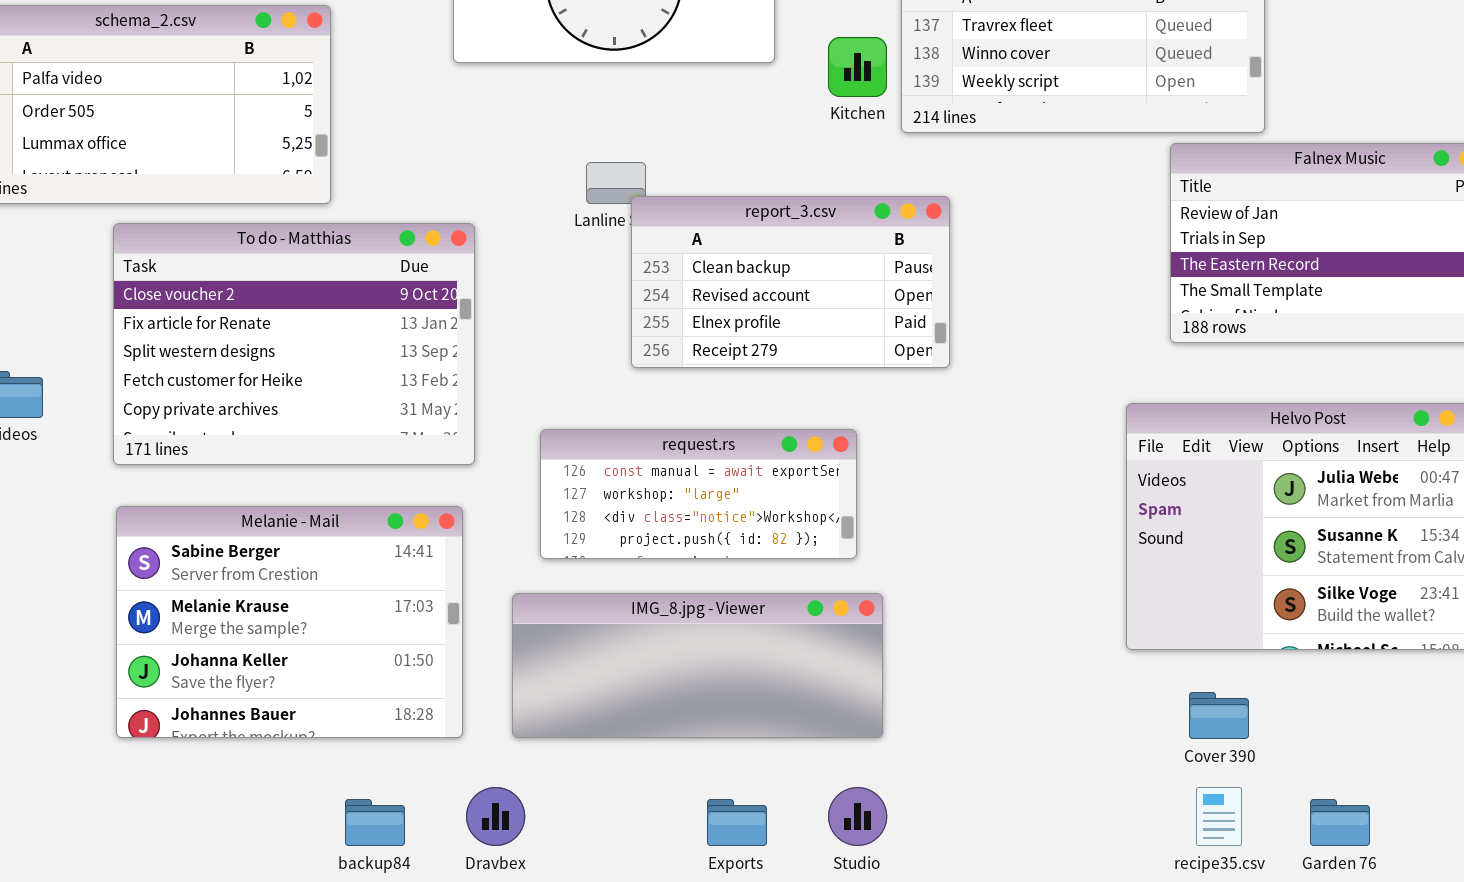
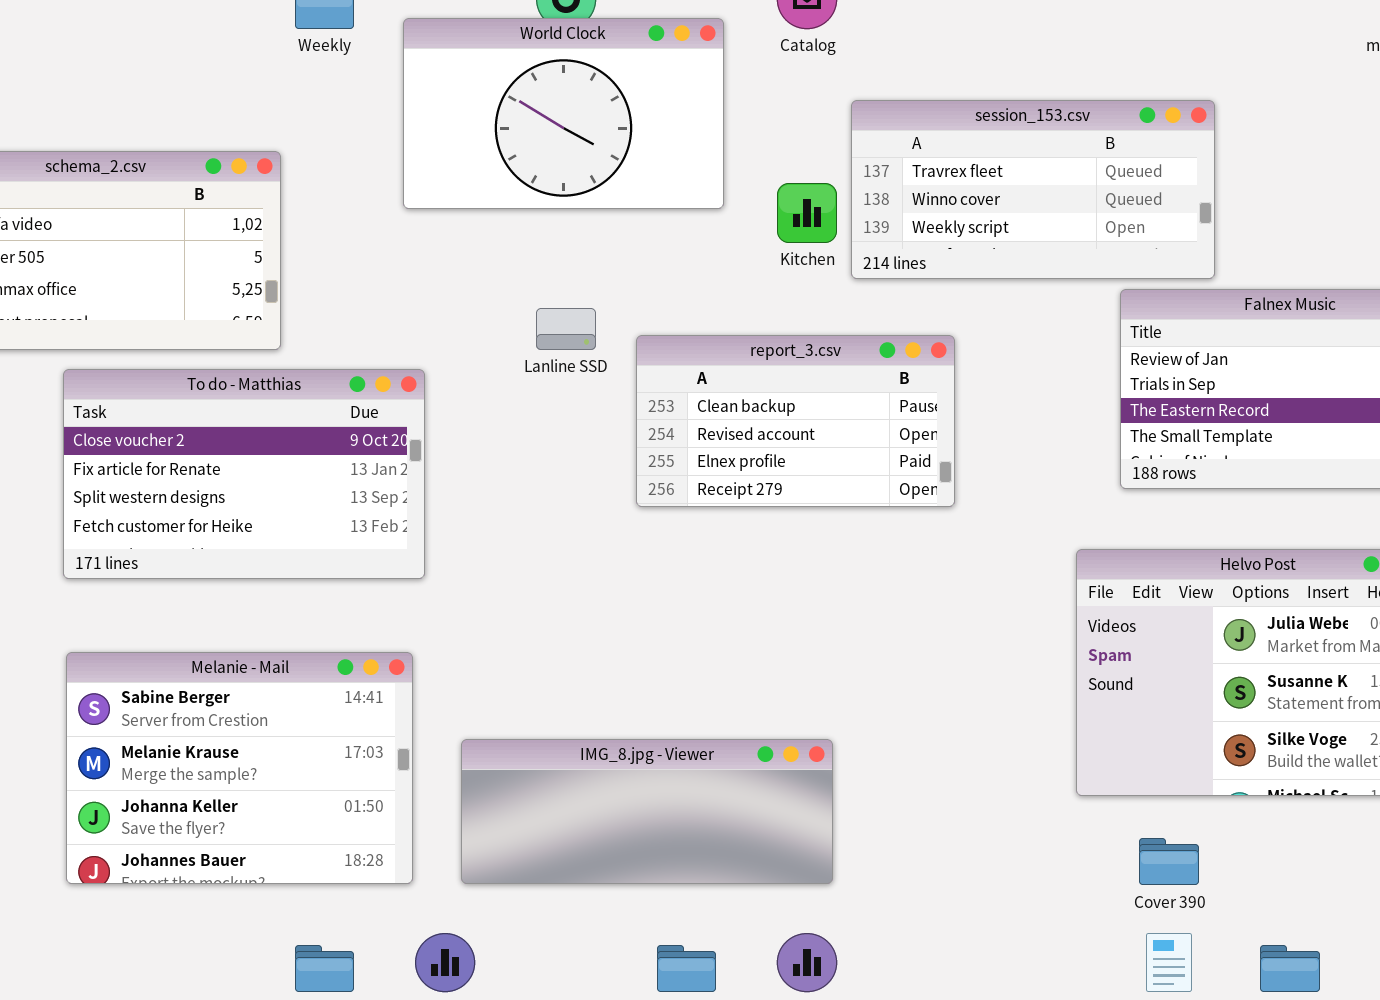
report_3.csv: [631,196,950,368] -> [636,335,955,507], moved
To do - Matthias: [113,223,475,465] -> [63,369,425,579], resized
request.rs: [540,429,857,559] -> none, closed

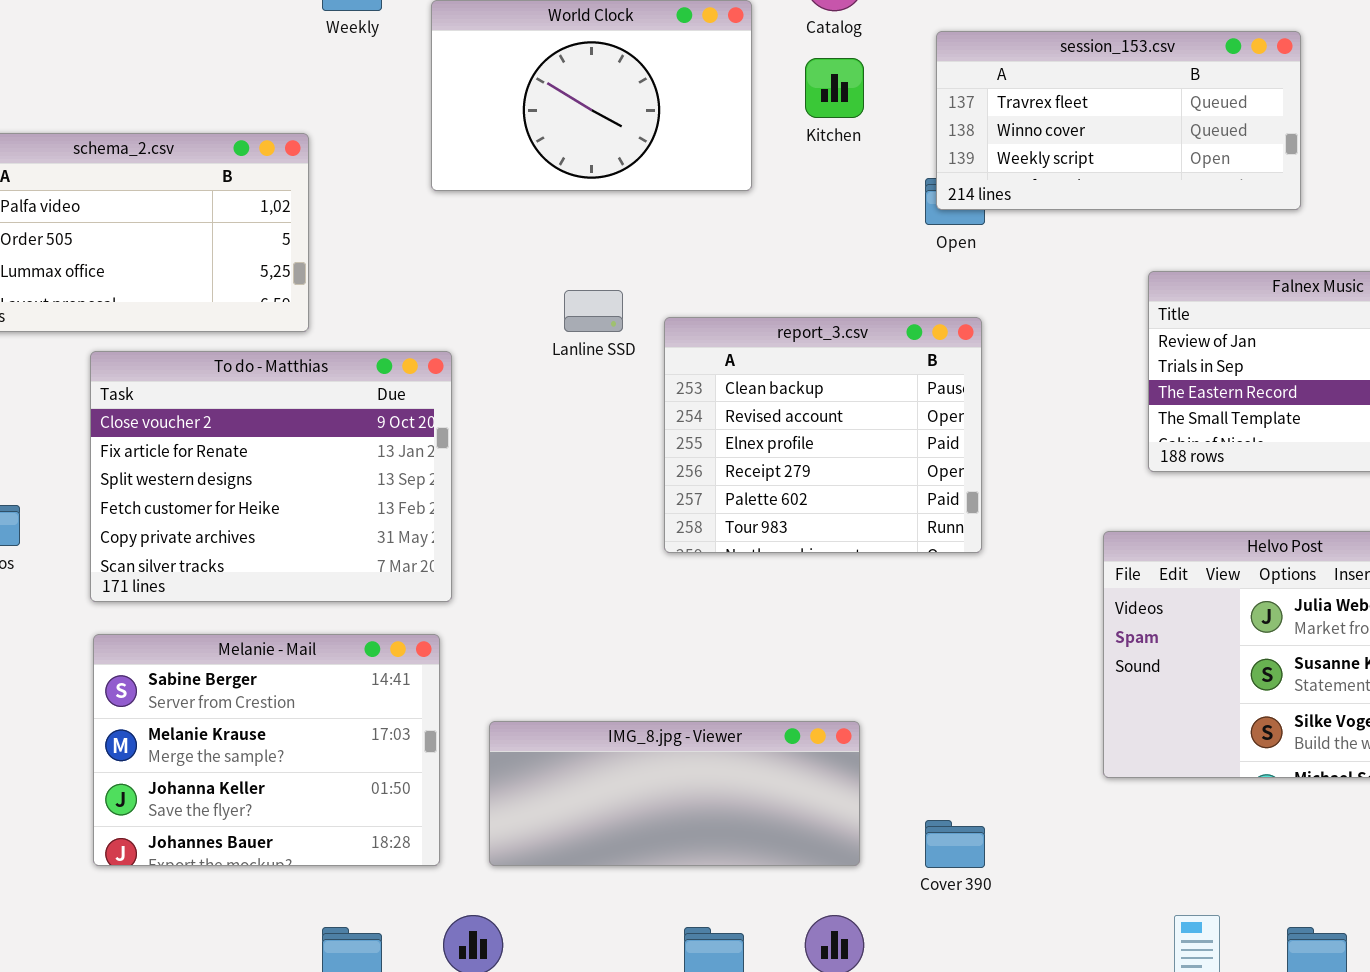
session_153.csv: [851,100,1215,279] -> [936,31,1301,210], moved
Kitchen: [777,183,837,243] -> [805,58,864,118], moved
report_3.csv: [636,335,955,507] -> [664,317,982,553], resized
To do - Matthias: [63,369,425,579] -> [90,351,452,602], resized
Cover 390: [1139,838,1199,885] -> [925,820,985,868], moved

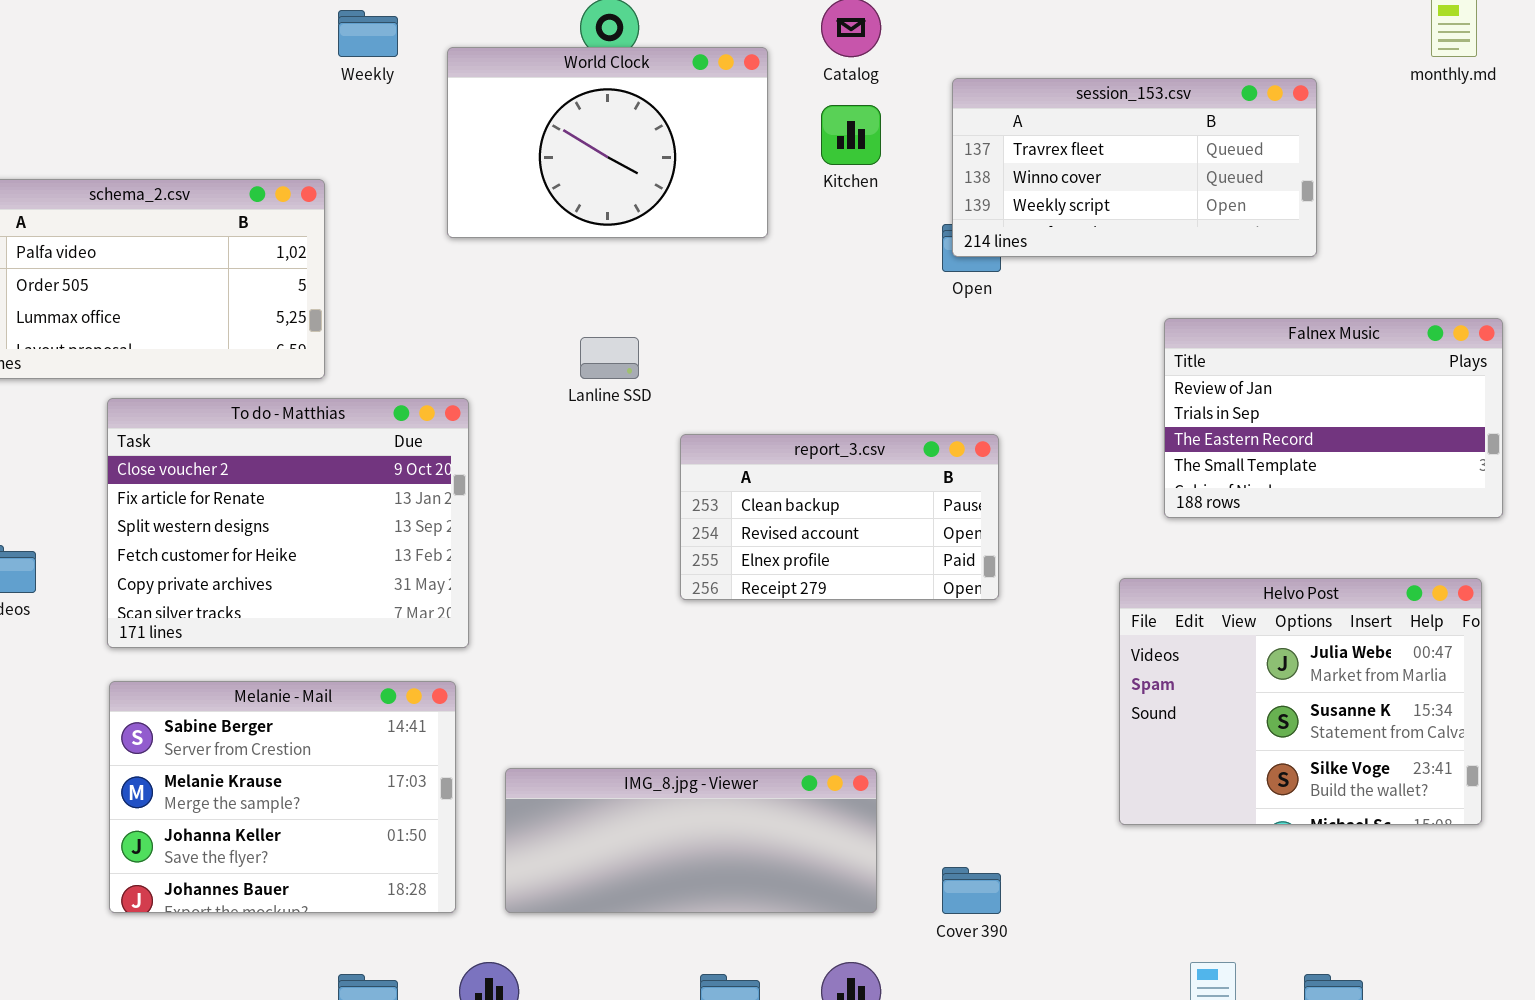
report_3.csv: [664,317,982,553] -> [680,434,999,600], resized

